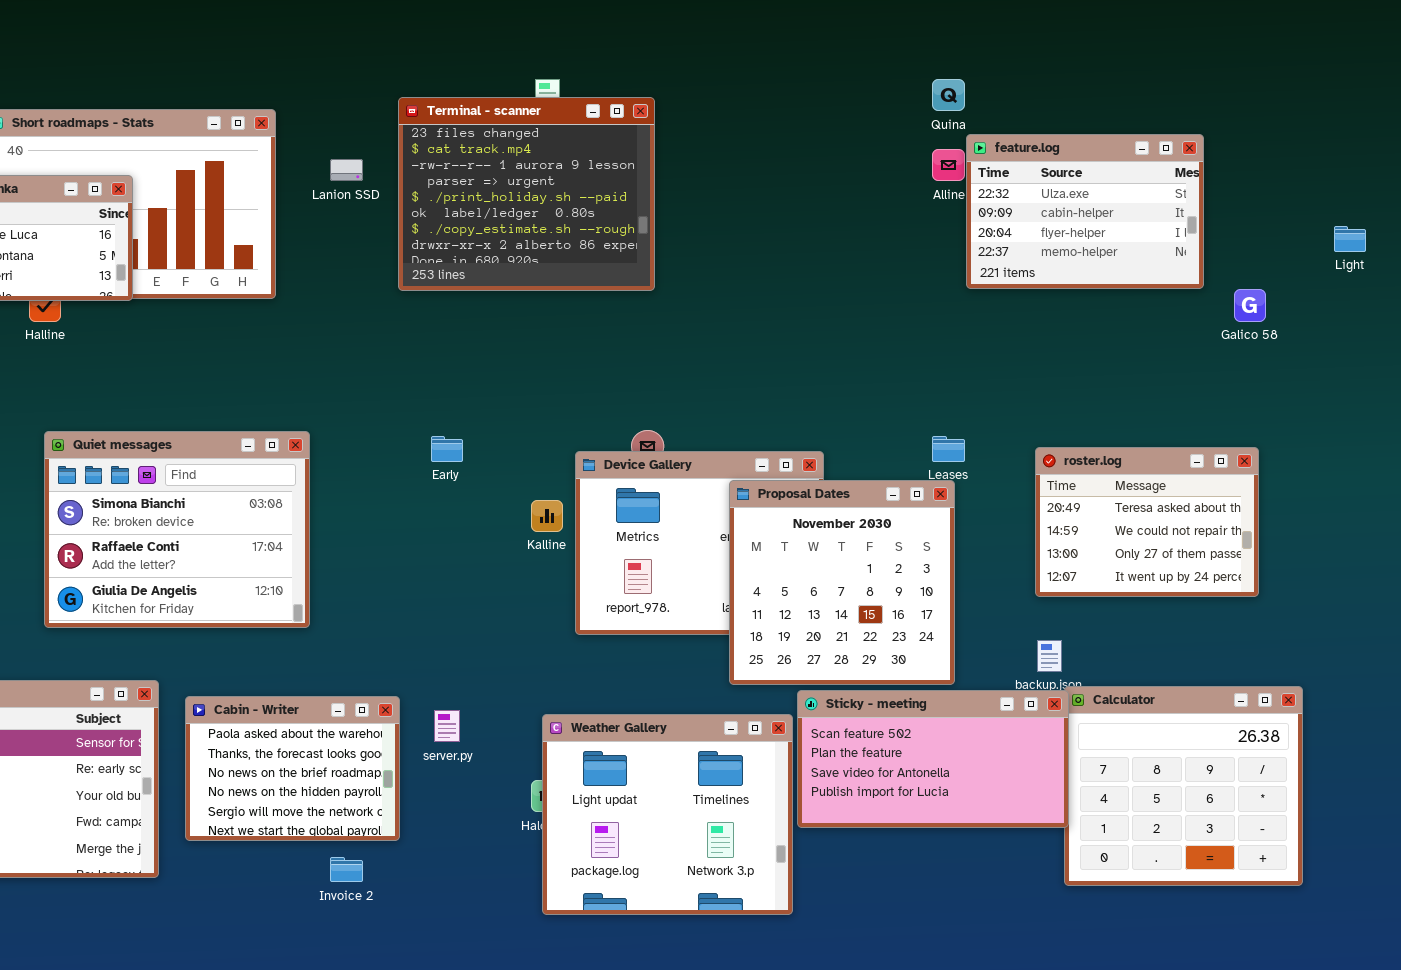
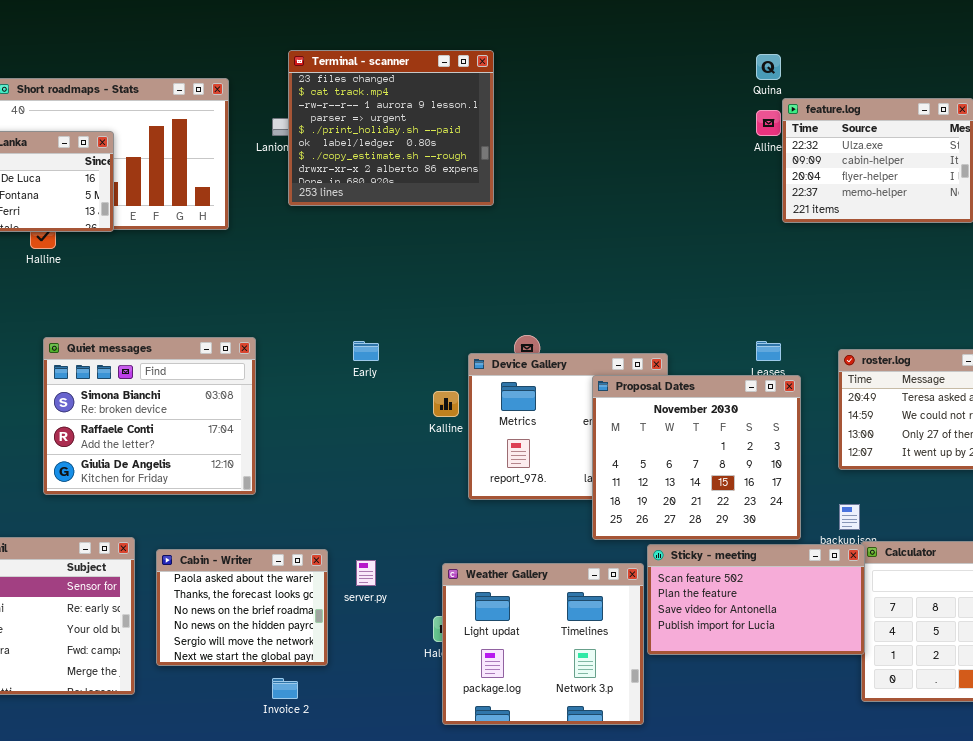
Terminal - scanner: [398,97,655,291] -> [288,50,494,206], moved
Proposal Dates: [729,480,955,685] -> [592,375,801,540], resized

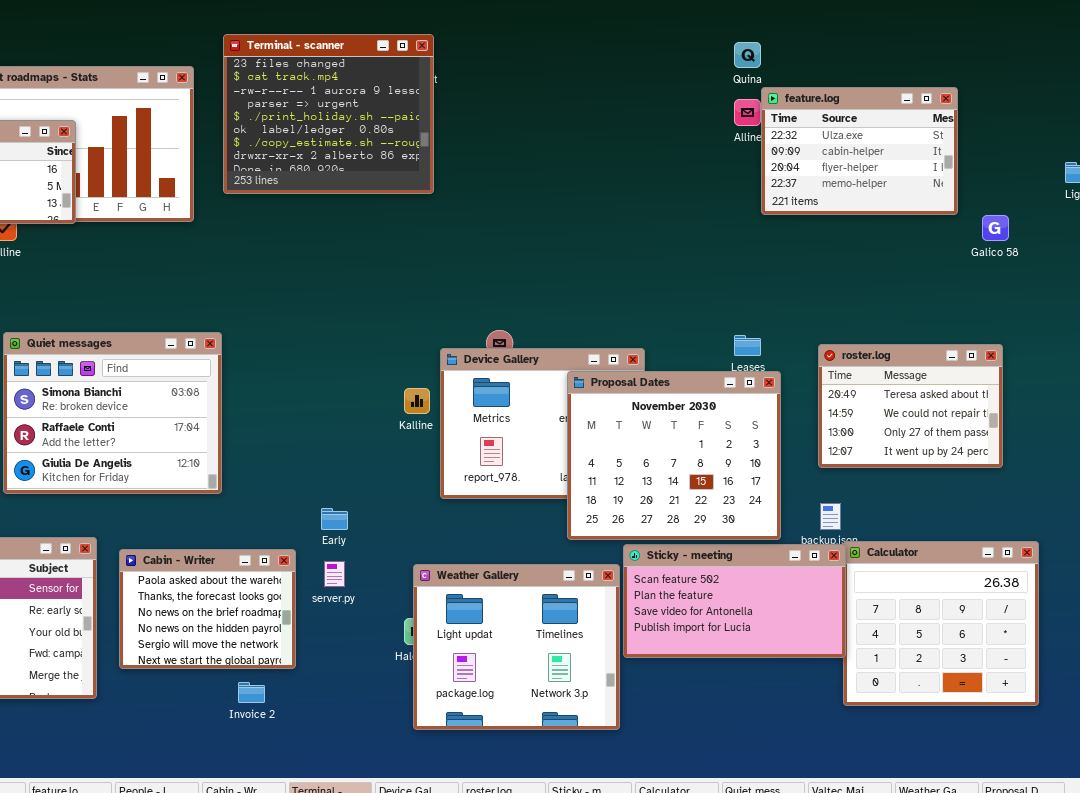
Terminal - scanner: [288,50,494,206] -> [223,34,434,194], moved
Early: [353,341,379,361] -> [321,508,348,530], moved

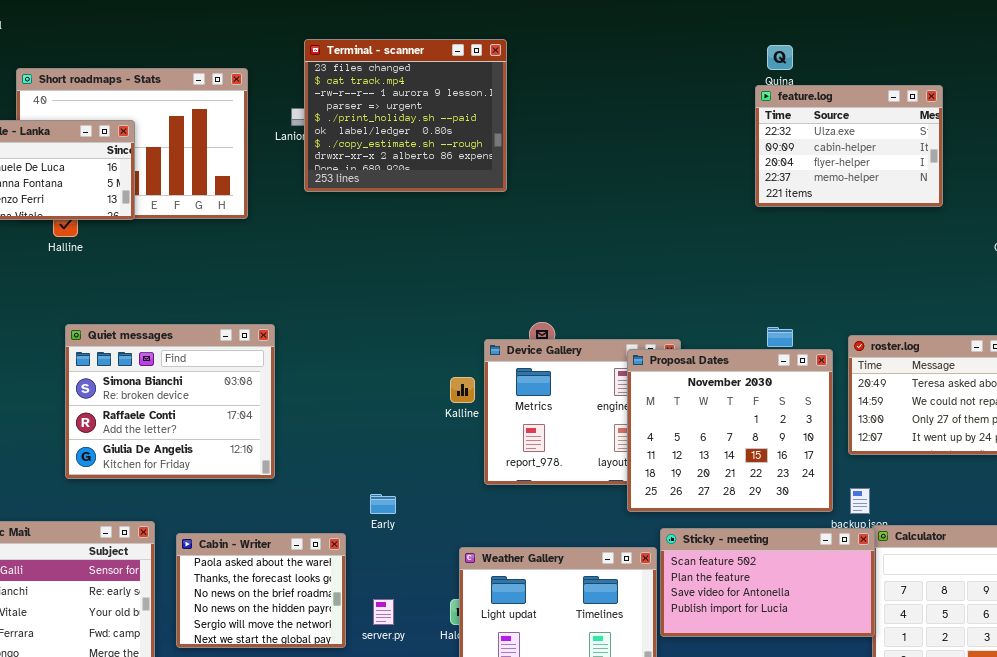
Terminal - scanner: [223,34,434,194] -> [304,39,507,192], moved
feature.log: [761,87,958,215] -> [755,85,943,207], moved
Proposal Dates: [567,371,781,540] -> [627,349,833,512], moved
server.py: [324,561,345,587] -> [373,599,394,625], moved

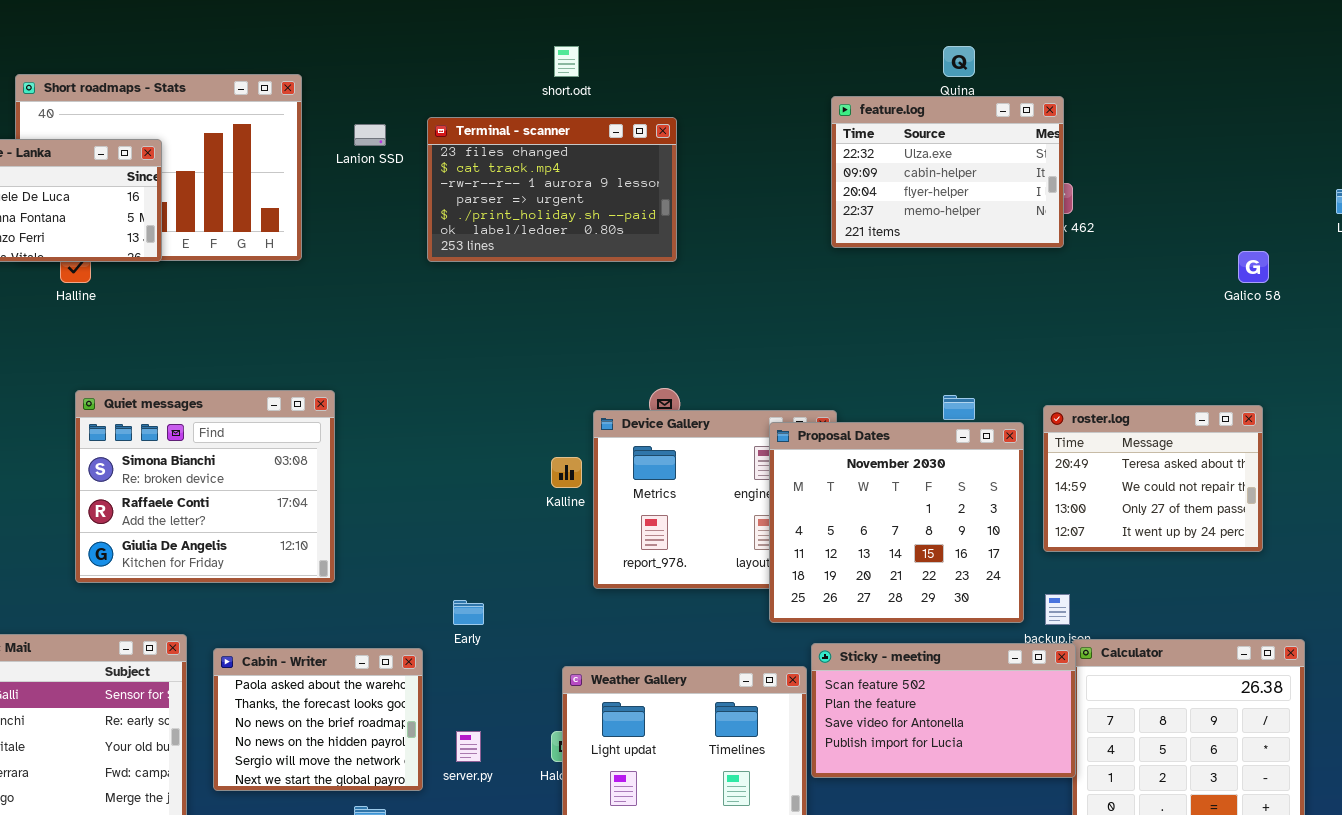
Terminal - scanner: [304,39,507,192] -> [427,117,677,262], moved, resized
feature.log: [755,85,943,207] -> [831,96,1064,248], moved

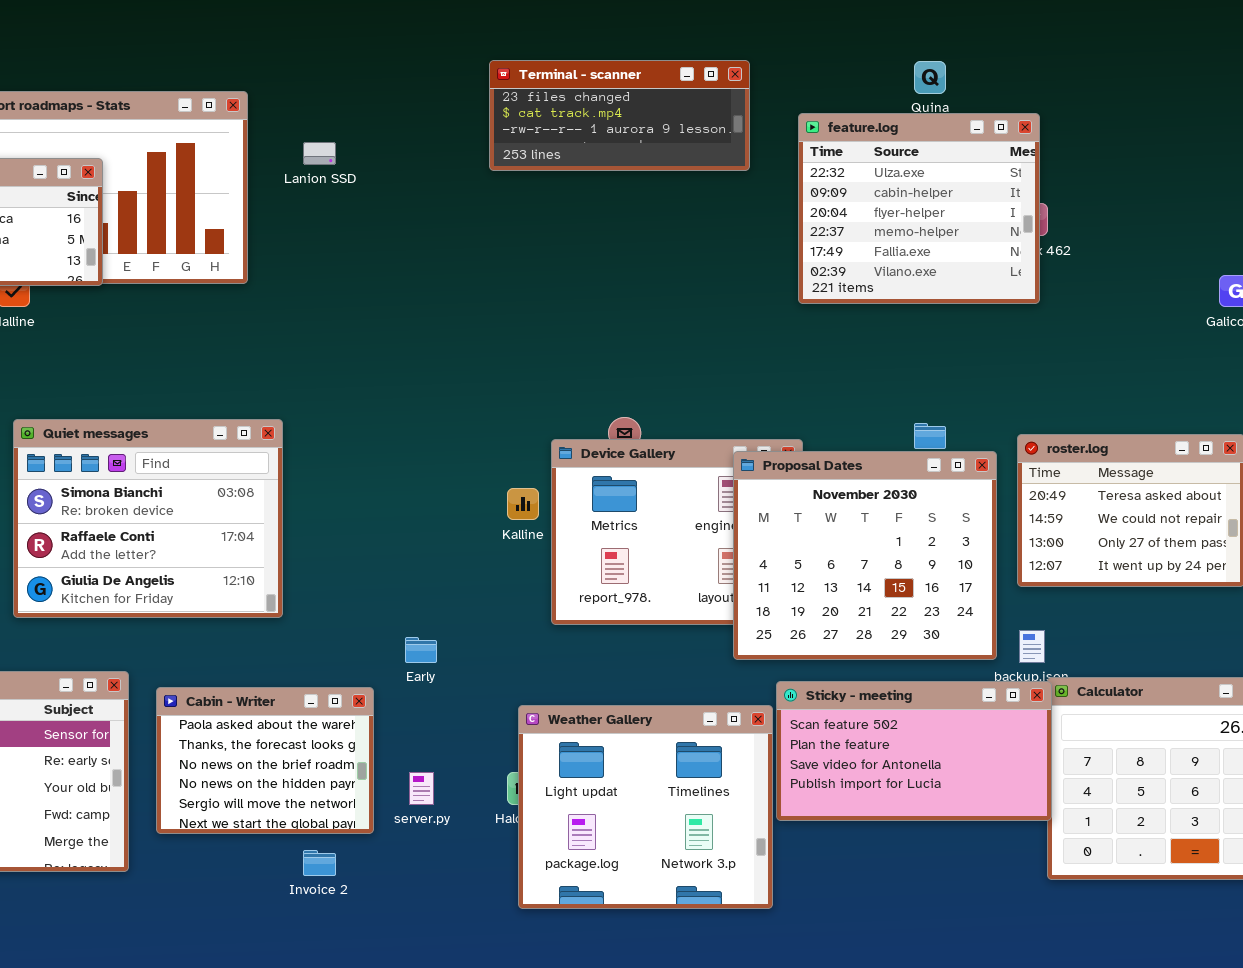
feature.log: [831,96,1064,248] -> [798,113,1040,304], resized
Terminal - scanner: [427,117,677,262] -> [489,60,750,171], moved, resized

